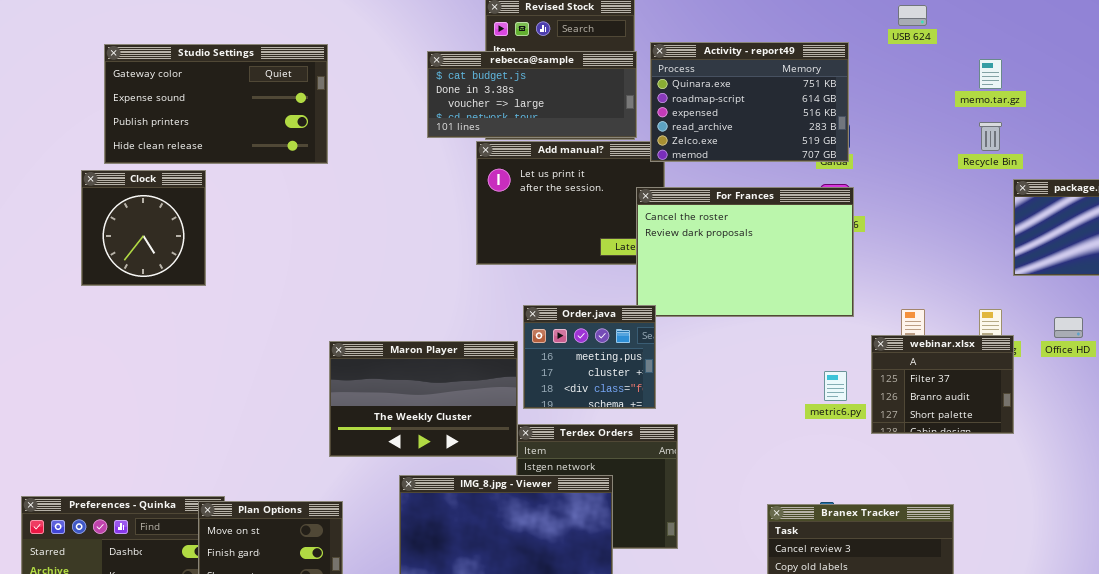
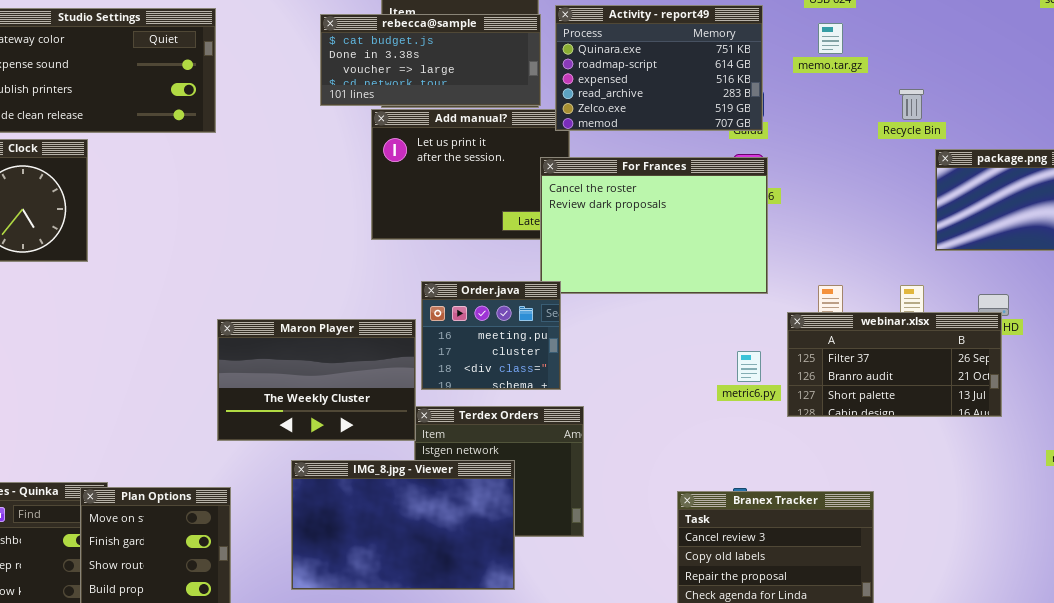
memo.tar.gz: [979,59,1002,89] -> [818,23,843,54], moved
webinar.xlsx: [871,335,1014,434] -> [787,312,1002,417], resized

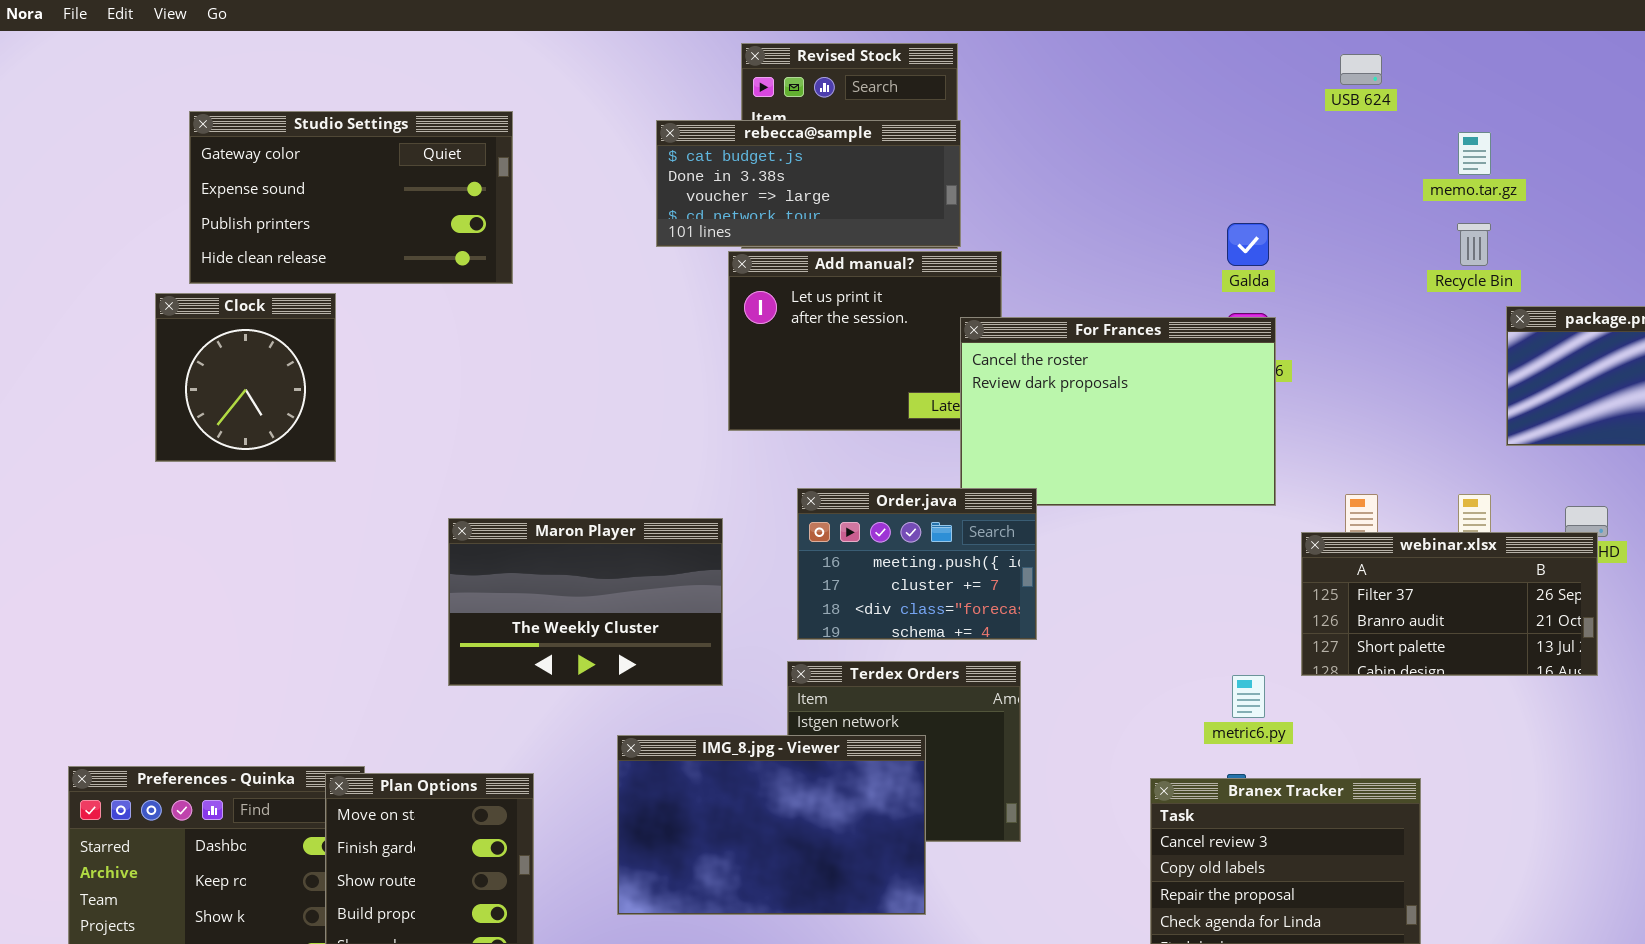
Activity - report49: [555,5,763,131] -> none, closed
memo.tar.gz: [818,23,843,54] -> [1458,132,1491,175], moved
Order.java: [421,281,561,390] -> [797,488,1037,640], resized
Maron Player: [217,319,416,441] -> [448,518,723,686], moved
metric6.py: [737,351,761,382] -> [1232,675,1265,718], moved

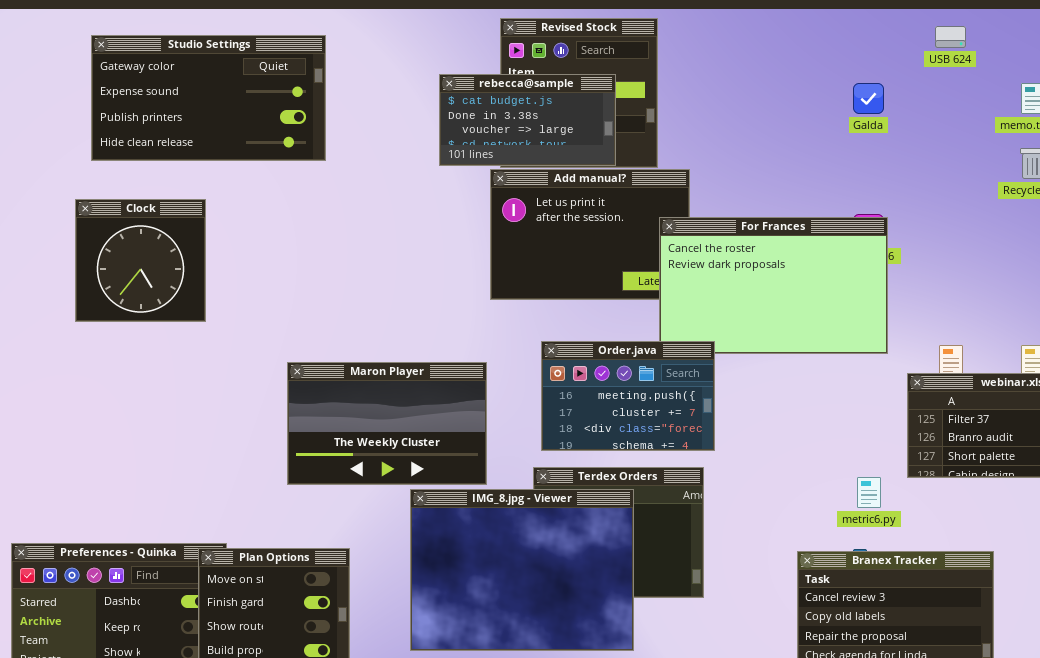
Studio Settings: [189,111,513,284] -> [91,35,326,161], moved
rebecca@sample: [656,120,961,247] -> [439,74,616,166], resized
Galda: [1227,223,1269,266] -> [853,83,884,114], moved
IMG_8.jpg - Viewer: [617,735,926,915] -> [410,489,634,651], resized

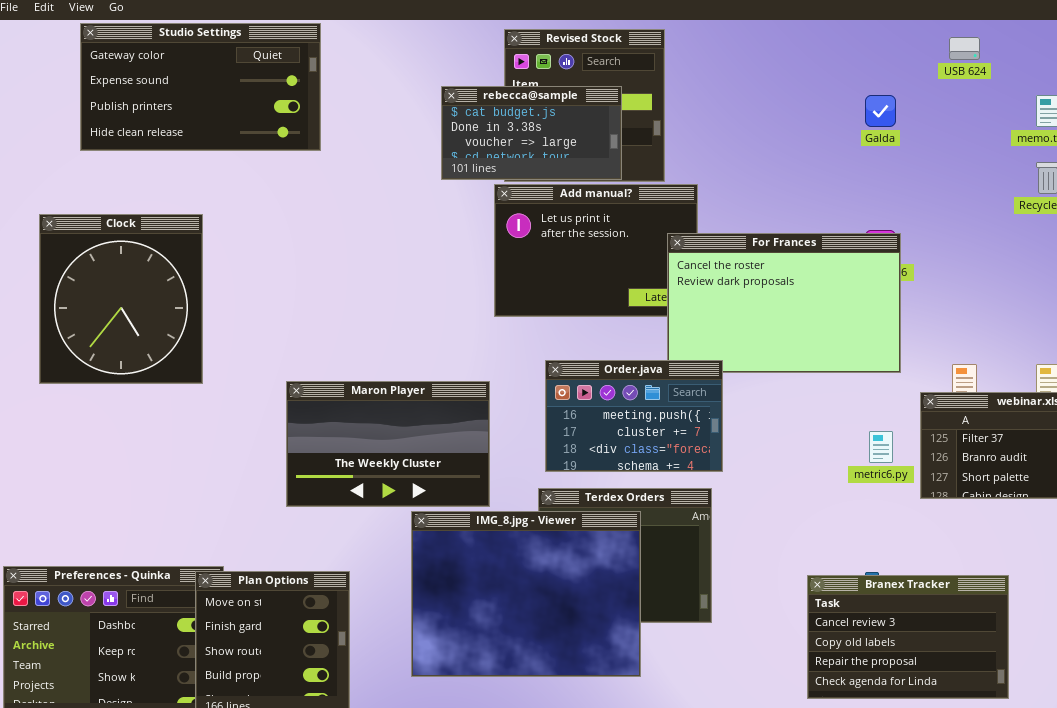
Studio Settings: [91,35,326,161] -> [80,23,321,151], moved
Clock: [75,199,206,322] -> [39,214,203,384], resized
metric6.py: [857,477,881,508] -> [869,431,893,463], moved

